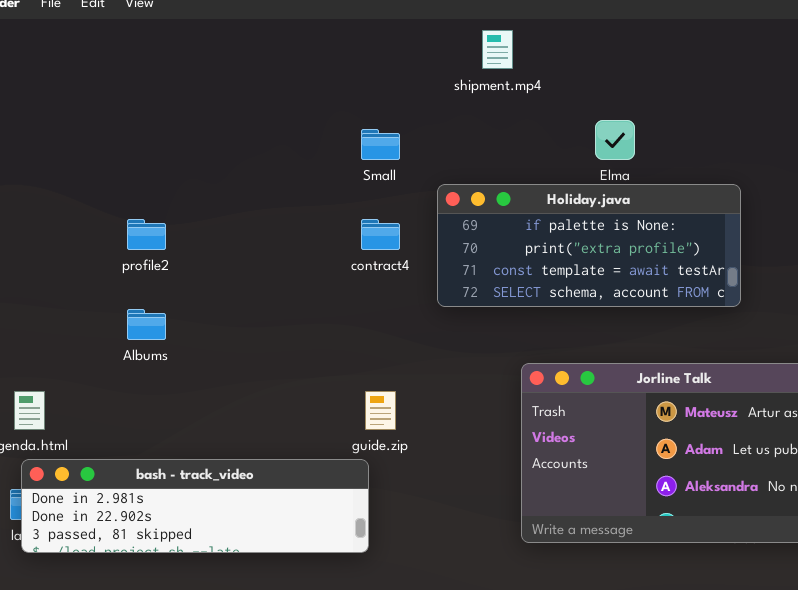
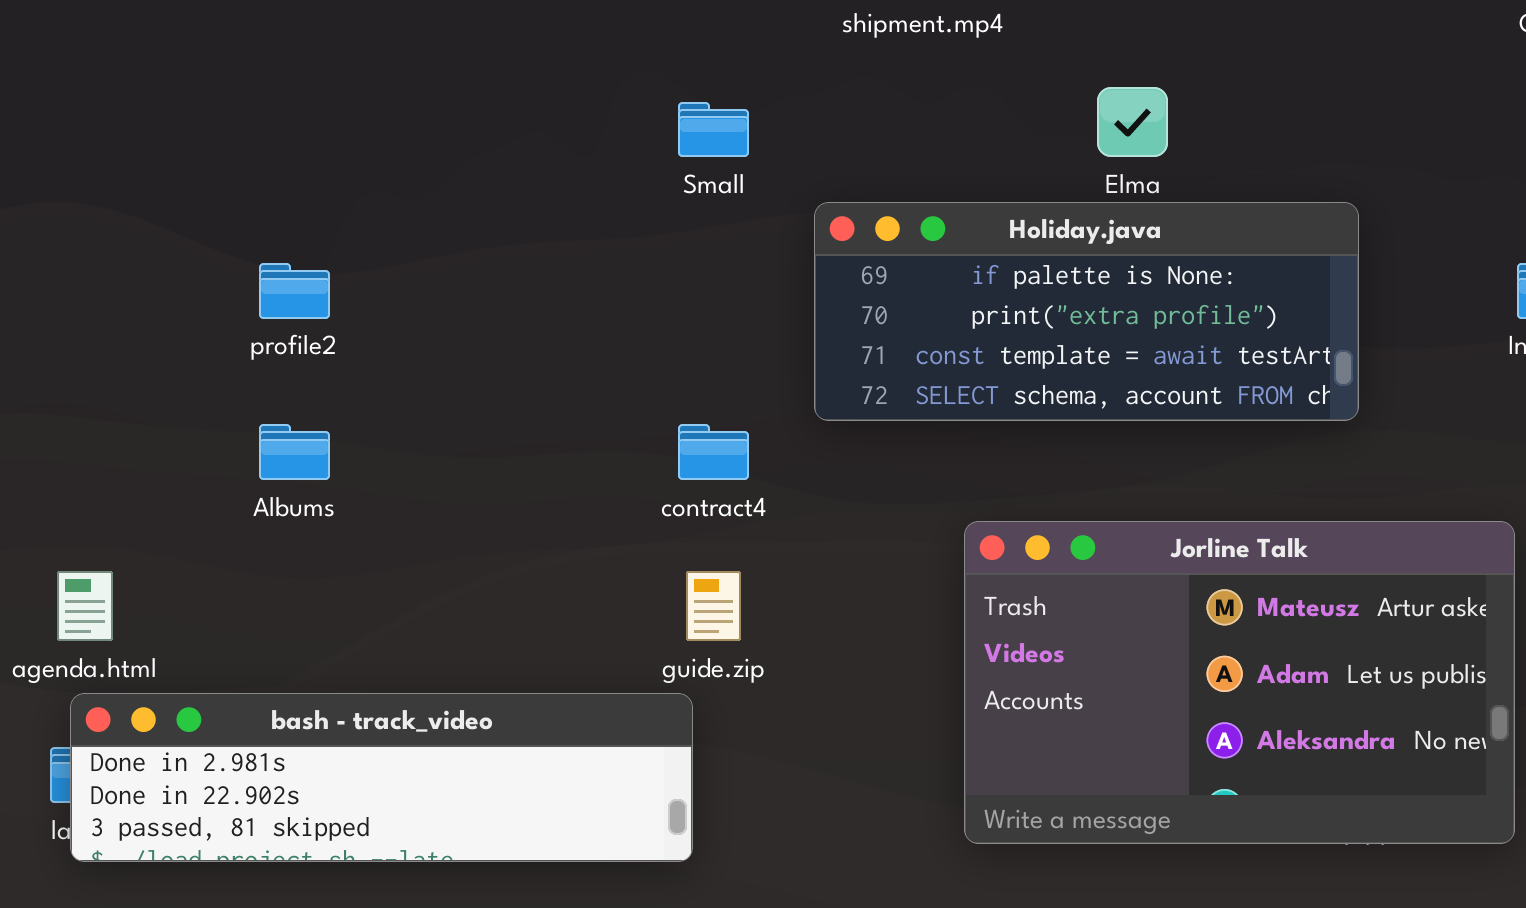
contract4: [361,219,400,250] -> [678,424,749,480], moved

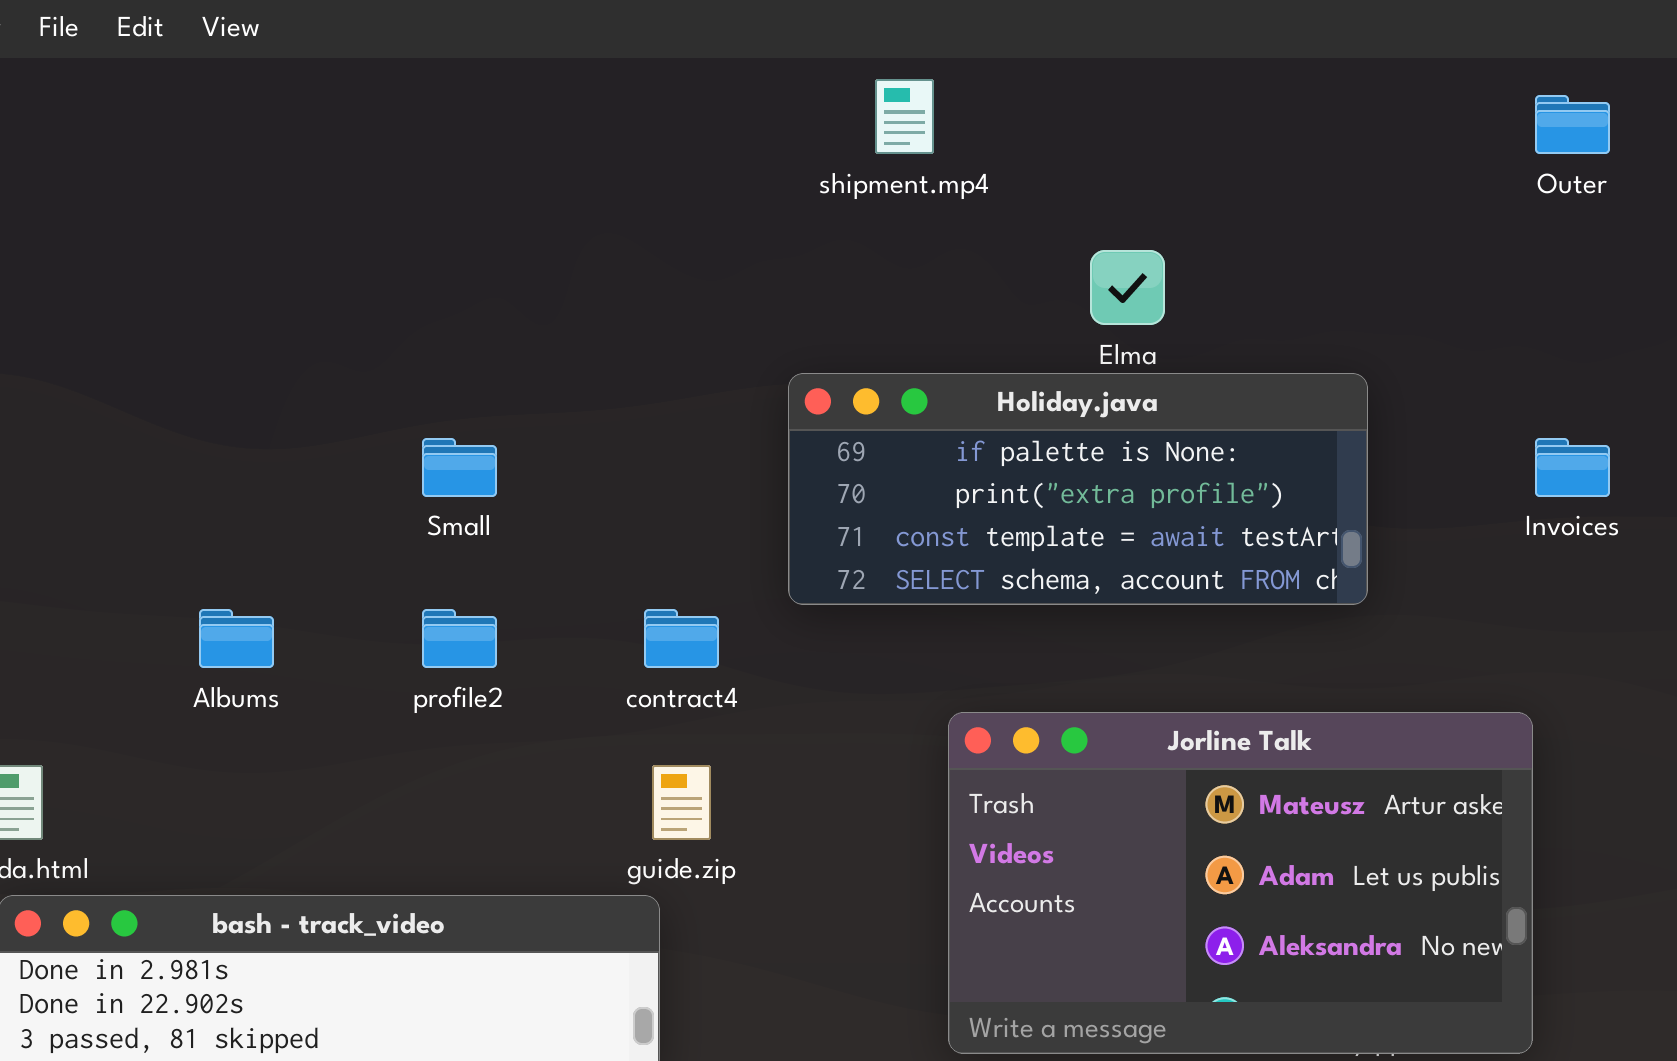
Small: [678,102,749,157] -> [422,438,497,497], moved
profile2: [259,263,330,319] -> [422,609,497,668], moved

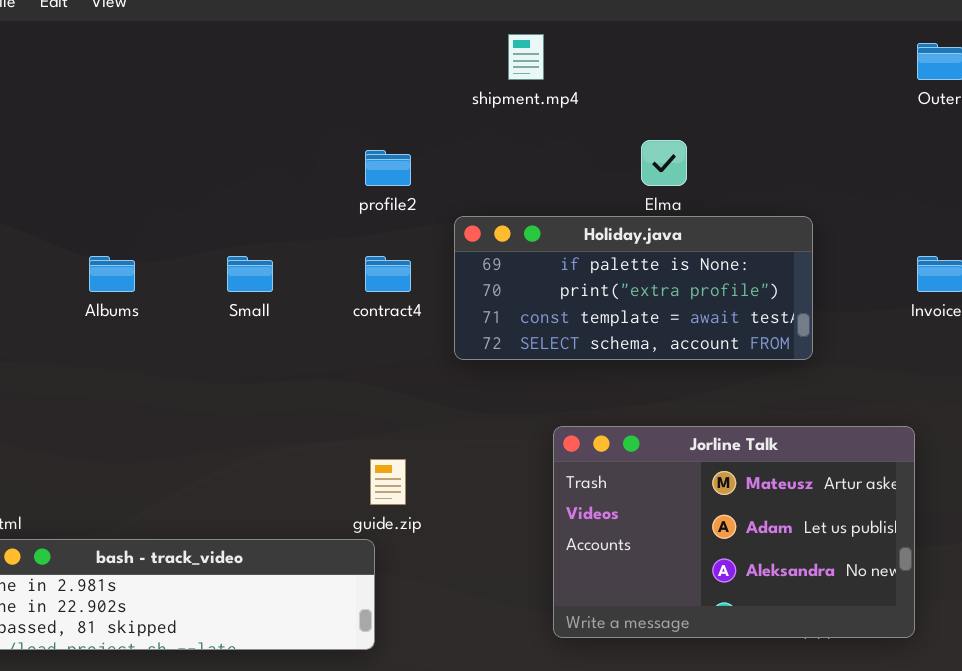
Albums: [199,609,274,668] -> [89,256,135,292], moved
profile2: [422,609,497,668] -> [365,150,411,186], moved
contract4: [644,609,719,668] -> [365,256,411,292], moved

